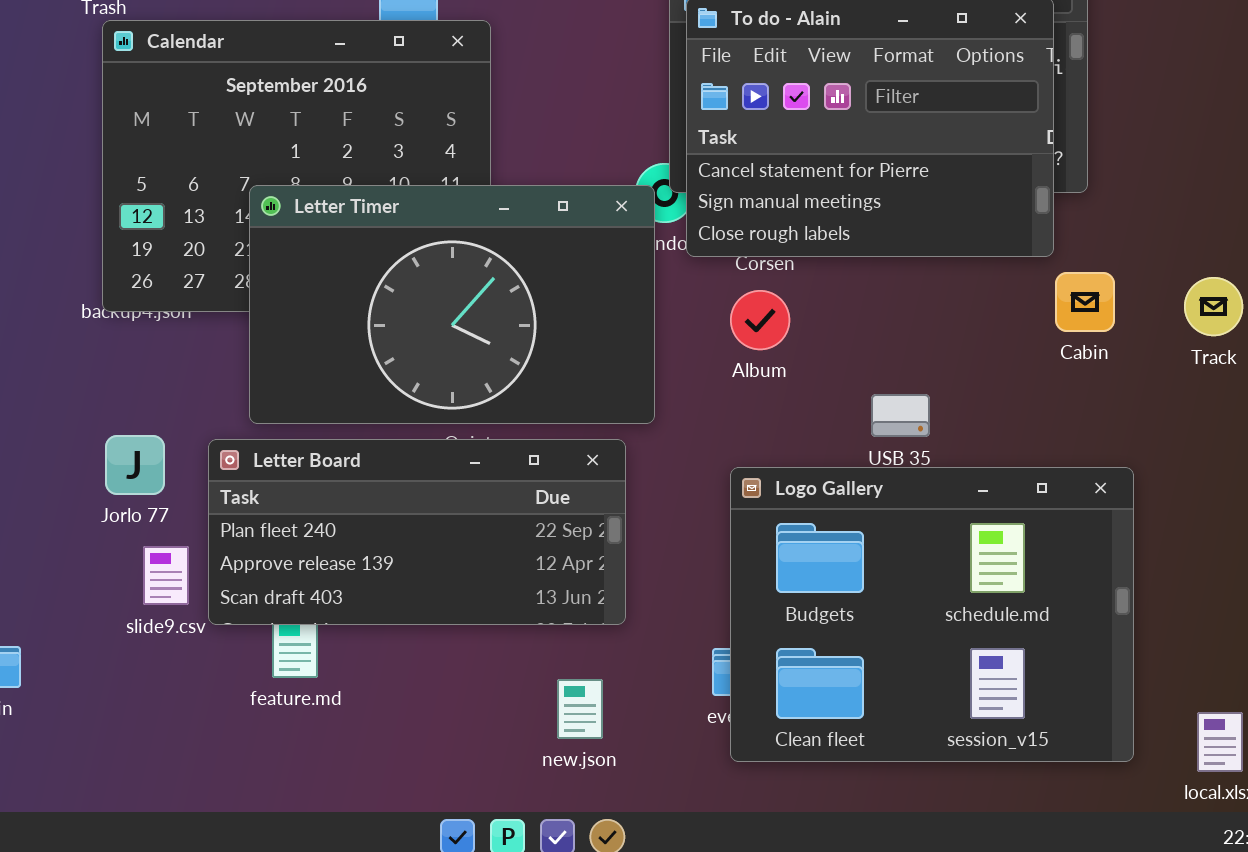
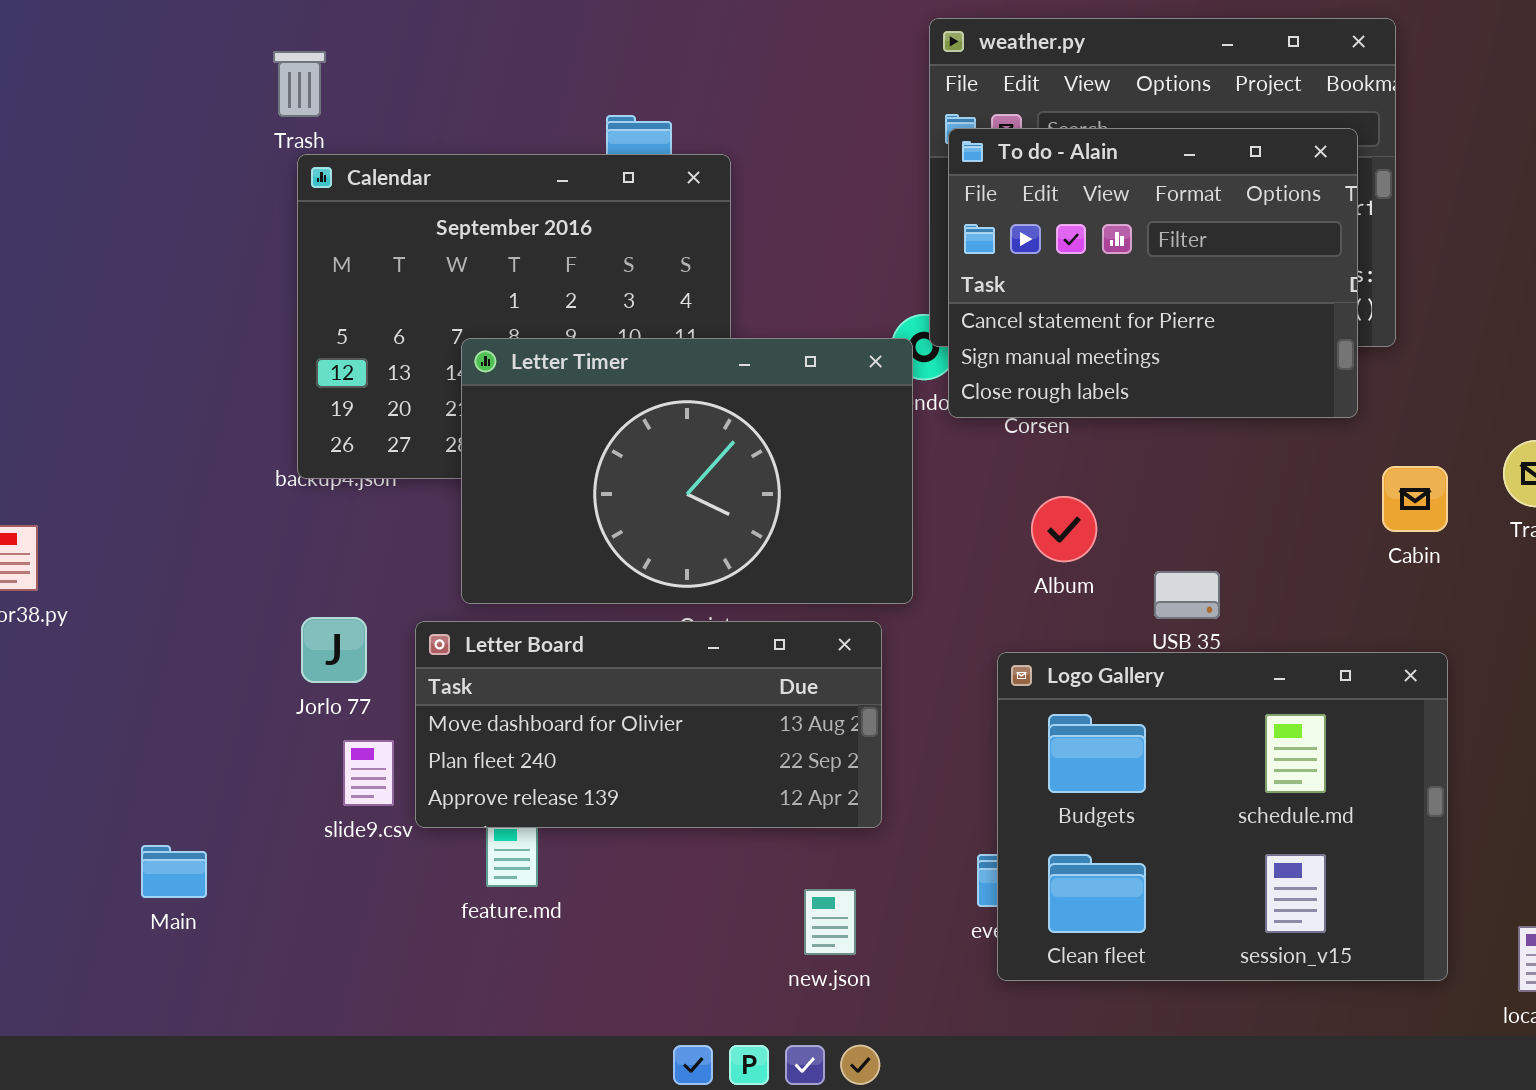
Cabin: [1055,272,1115,332] -> [1382,466,1448,532], moved
Album: [730,290,790,350] -> [1031,496,1097,562], moved
Letter Board: [208,439,626,625] -> [415,621,882,828], scrolled up 1 row

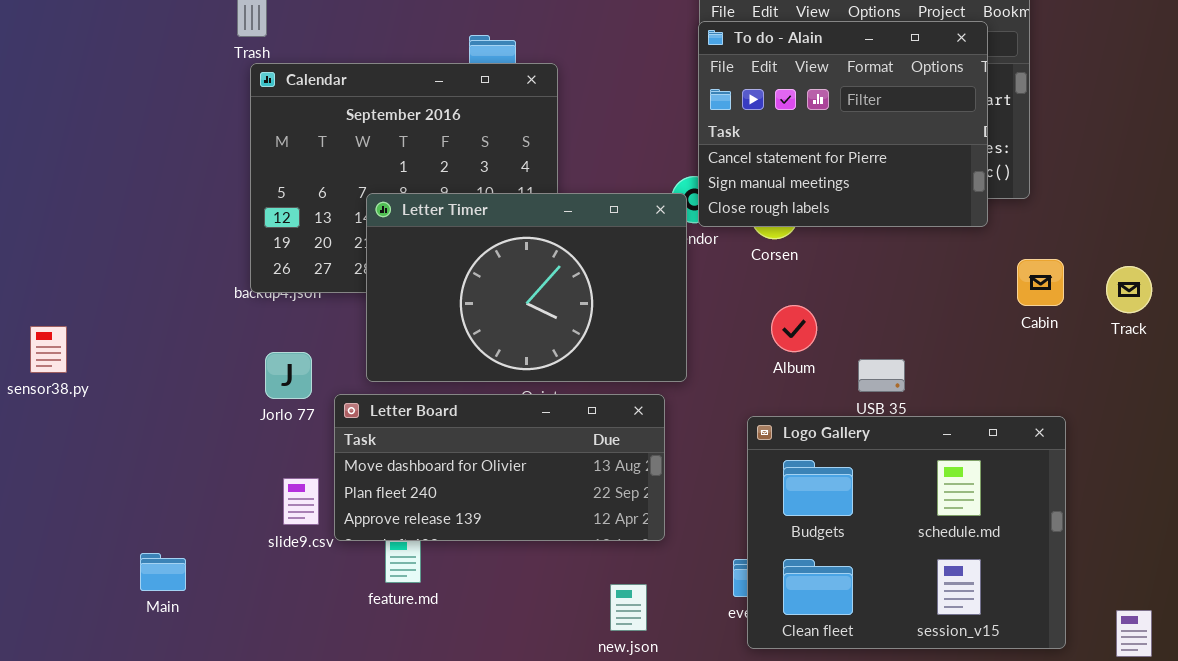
To do - Alain: [948,128,1358,418] -> [698,21,988,227], moved
Cabin: [1382,466,1448,532] -> [1017,259,1064,306], moved
Jorlo 77: [301,617,367,683] -> [265,352,312,399], moved

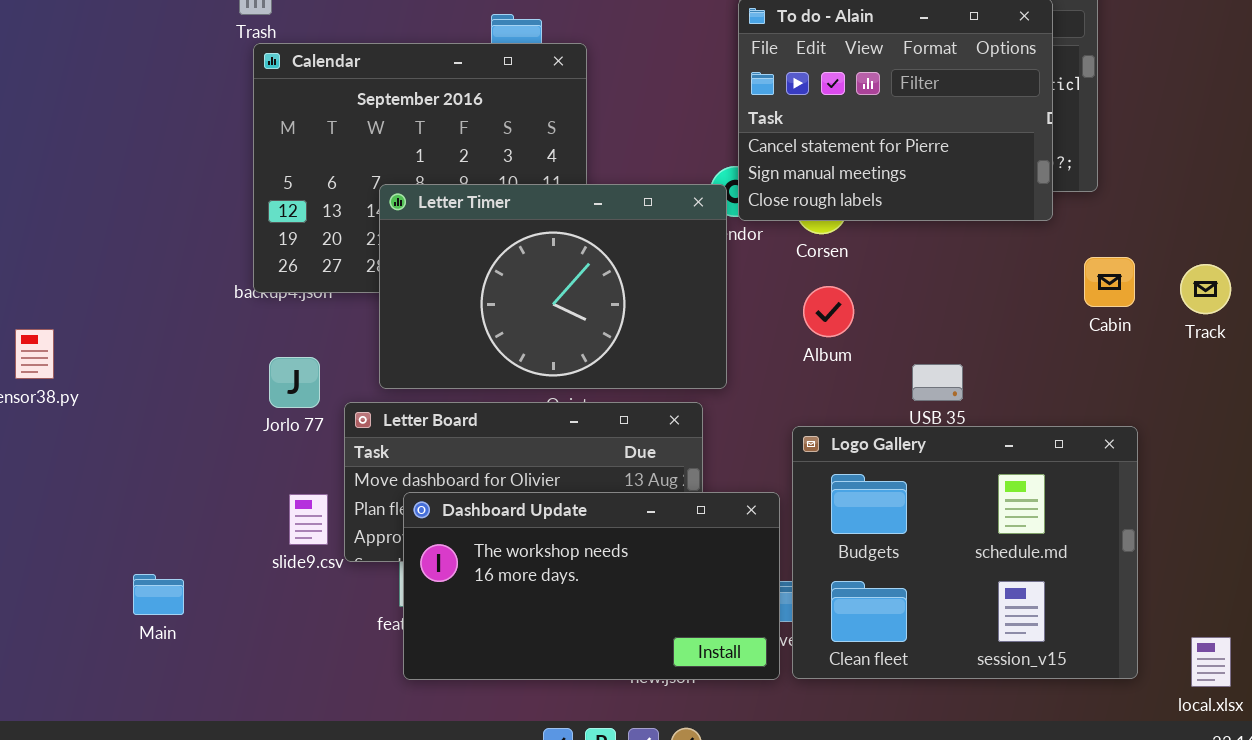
Album: [771,305,817,352] -> [803,286,854,337], moved
Dashboard Update: none -> [403,492,780,680], opened

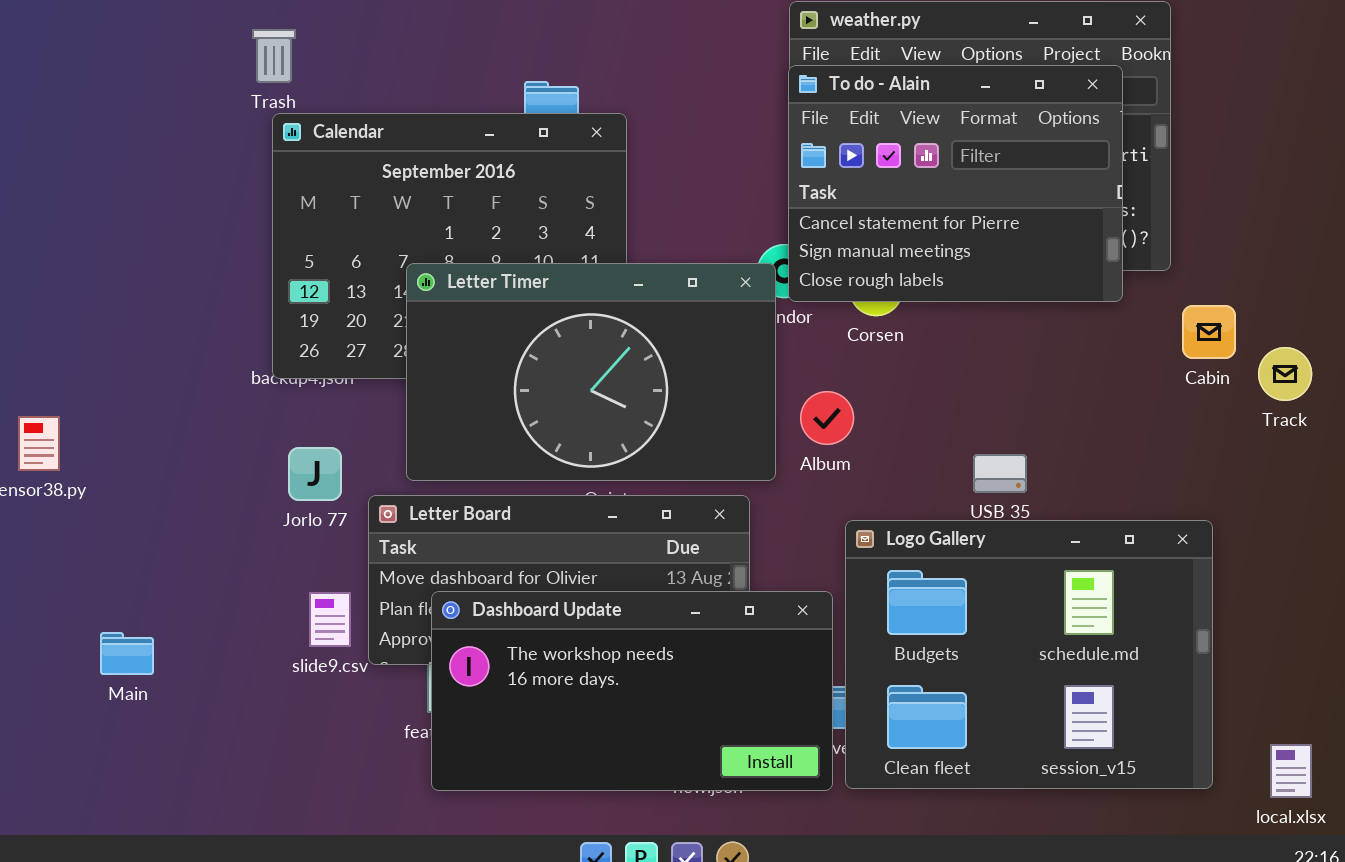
Cabin: [1084,257,1135,307] -> [1182,305,1236,359], moved
Album: [803,286,854,337] -> [800,391,854,445], moved
Main: [133,574,184,615] -> [100,632,154,675], moved

